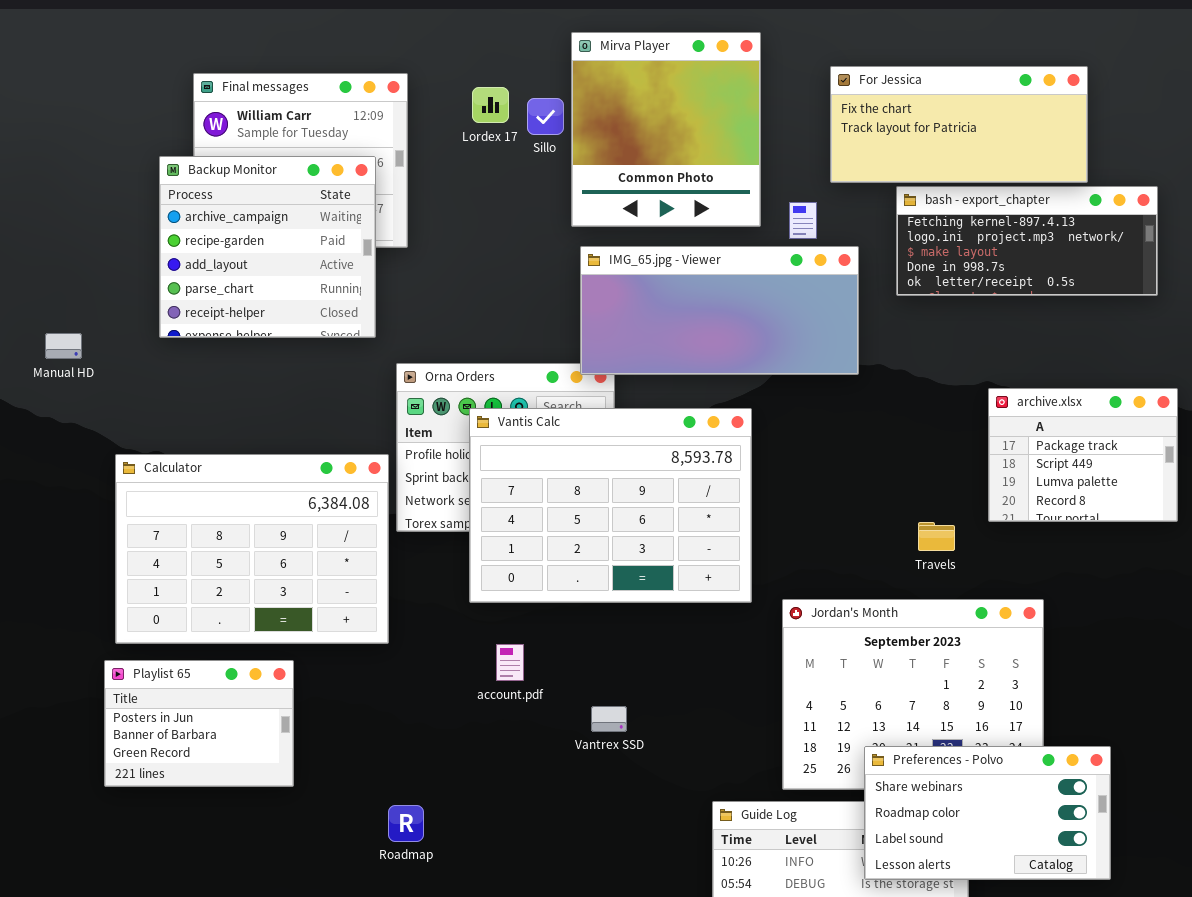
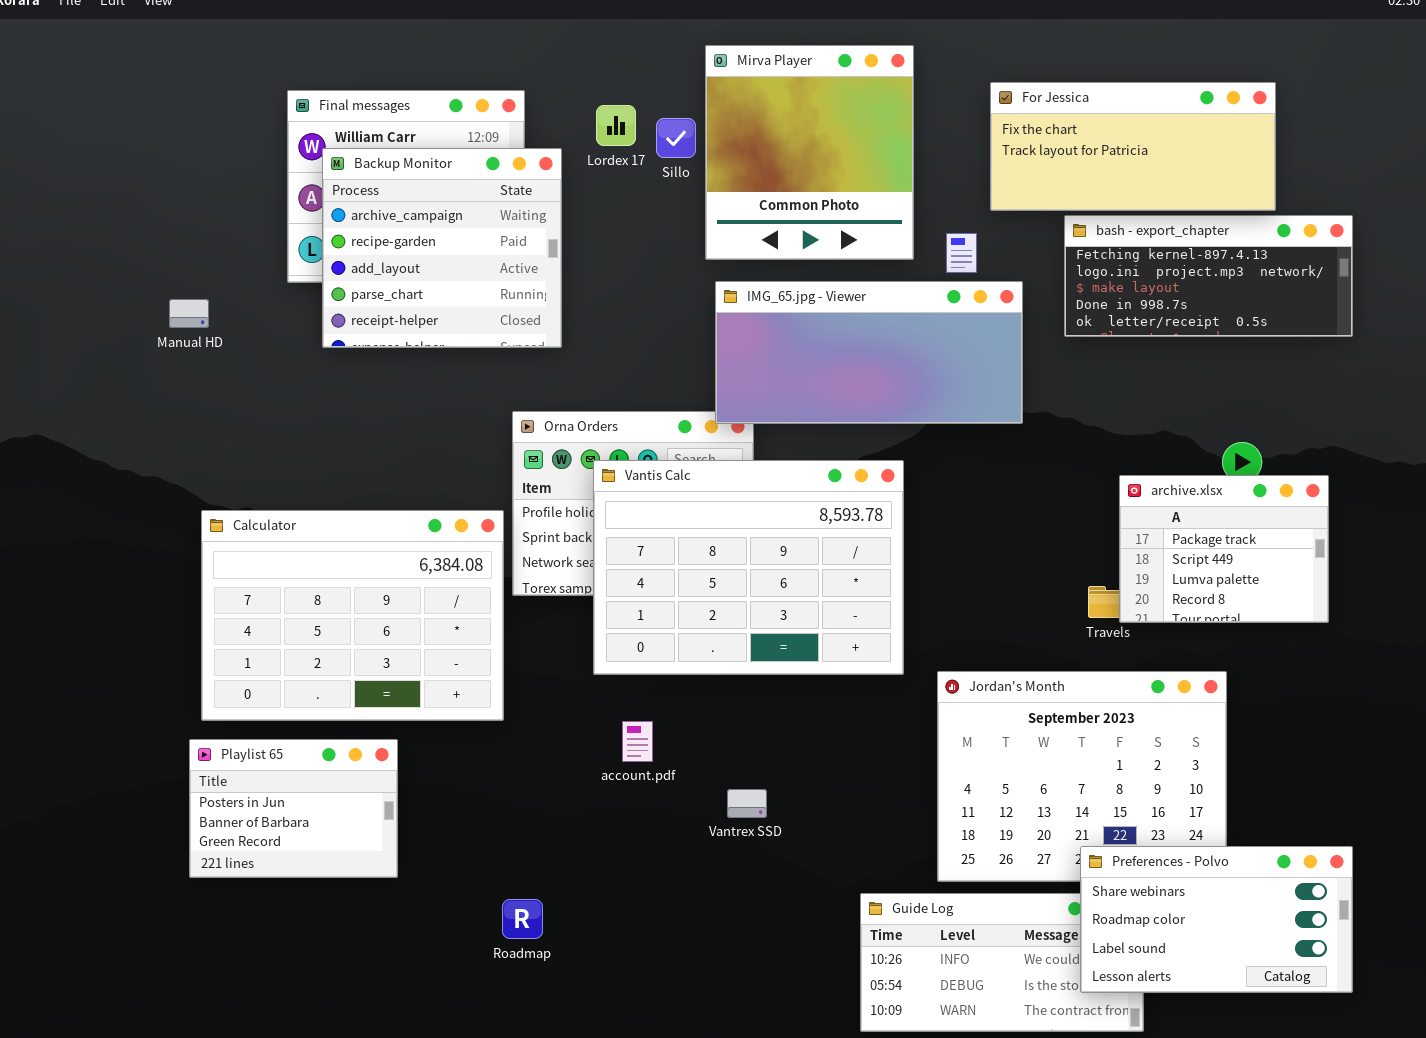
Backup Monitor: [159,156,376,338] -> [322,148,562,348], moved
Manual HD: [45,333,82,359] -> [169,299,209,328], moved
archive.xlsx: [988,388,1178,522] -> [1119,475,1329,623], moved
Preferences - Polvo: [864,746,1111,880] -> [1080,846,1353,993], moved

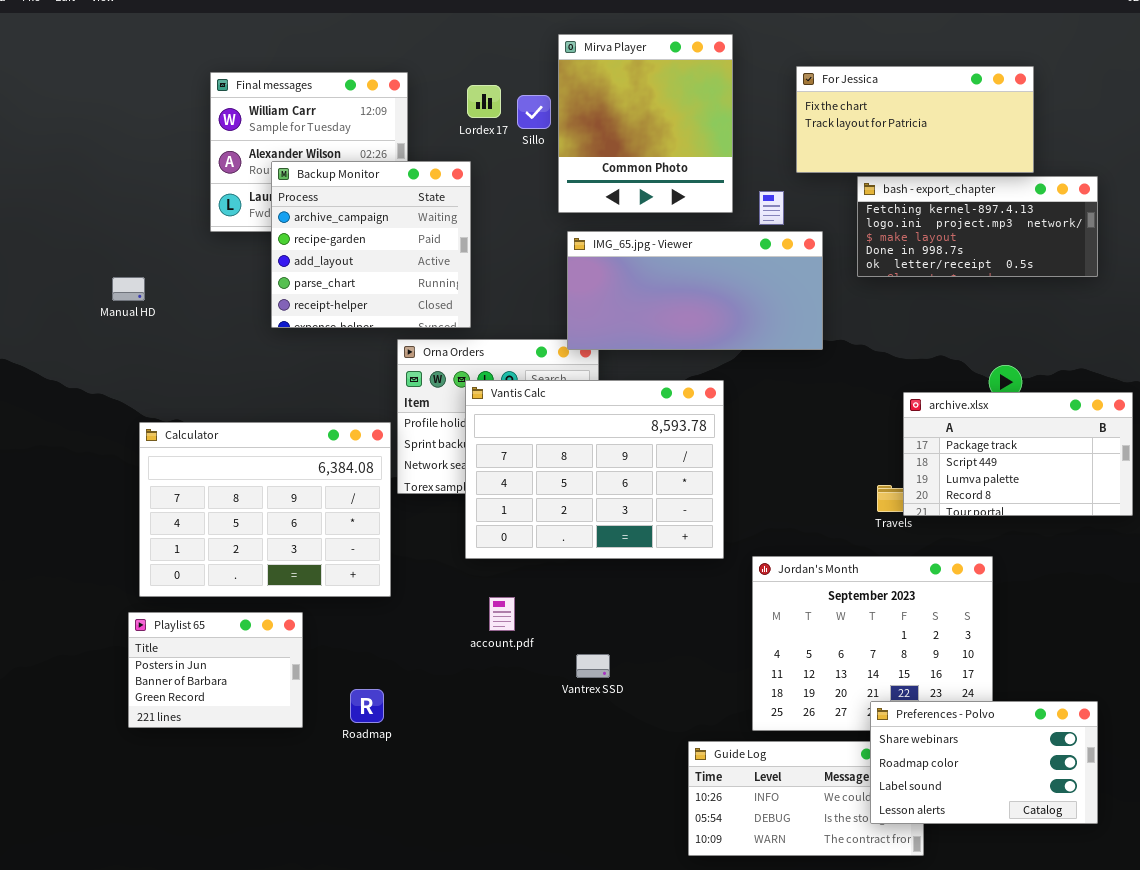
Backup Monitor: [322,148,562,348] -> [271,161,471,328], moved
Manual HD: [169,299,209,328] -> [112,277,145,301], moved
archive.xlsx: [1119,475,1329,623] -> [903,392,1133,516], resized
Roadmap: [502,899,543,939] -> [350,689,384,723], moved

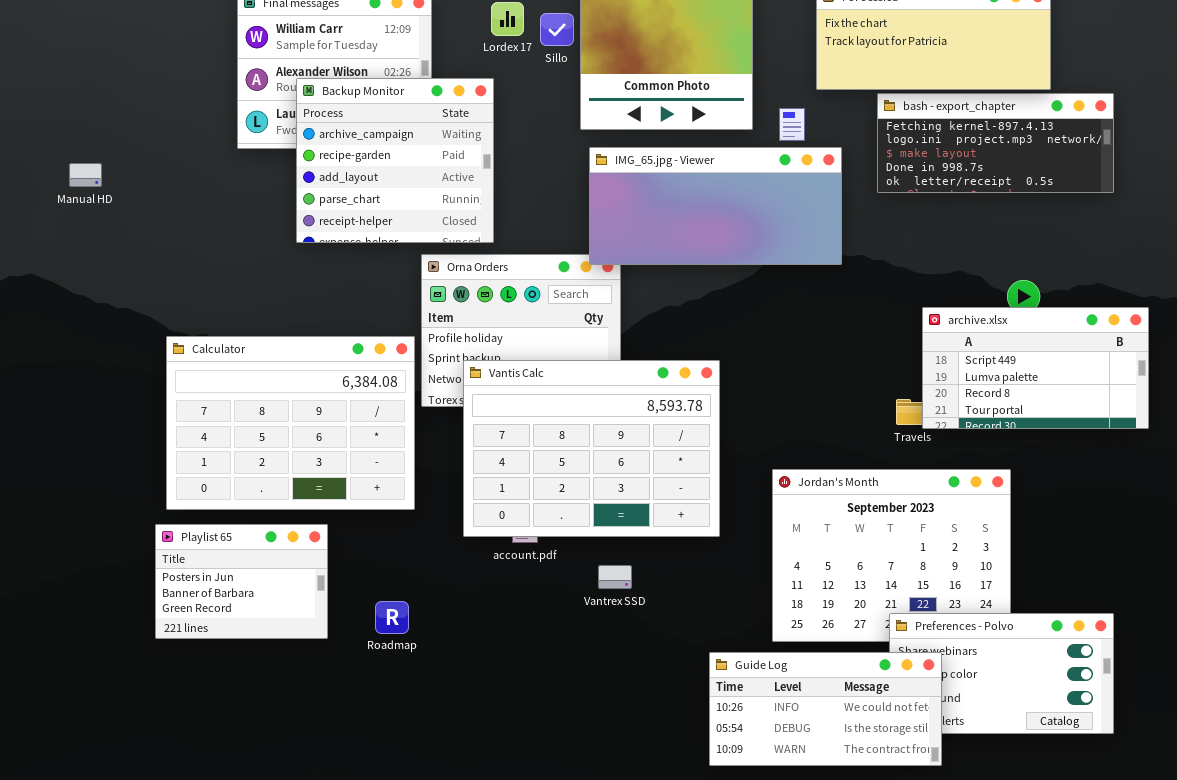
Manual HD: [112,277,145,301] -> [69,163,102,187], moved
Vantis Calc: [465,380,724,559] -> [463,360,720,537], moved
archive.xlsx: [903,392,1133,516] -> [922,307,1149,429], scrolled down 1 row
Guide Log: [688,741,924,856] -> [709,652,942,766], raised

